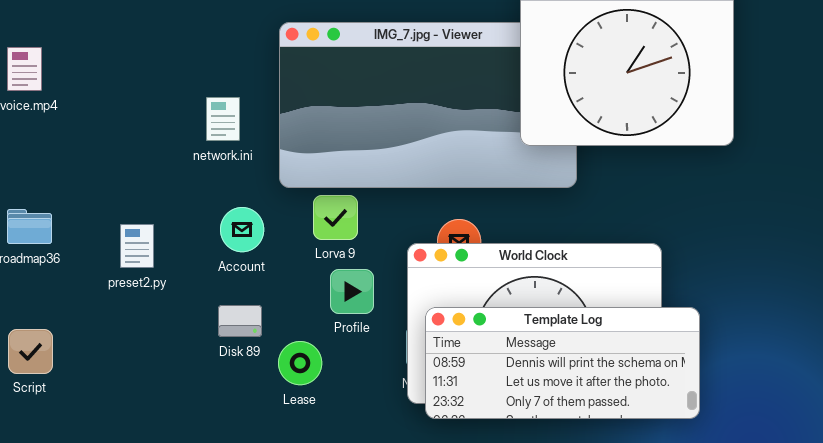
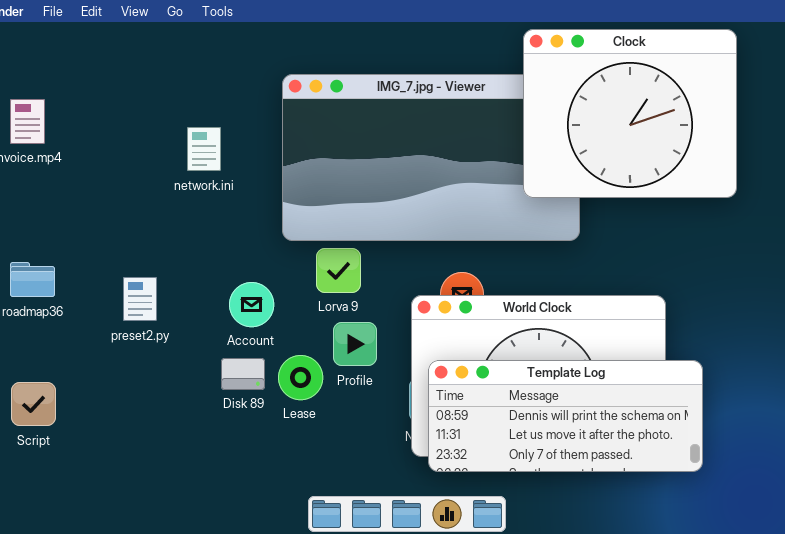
network.ini: [206,97,240,141] -> [187,127,221,171], moved
Account: [220,207,264,252] -> [229,282,274,327], moved
Lease: [278,341,322,385] -> [278,355,323,400], moved

